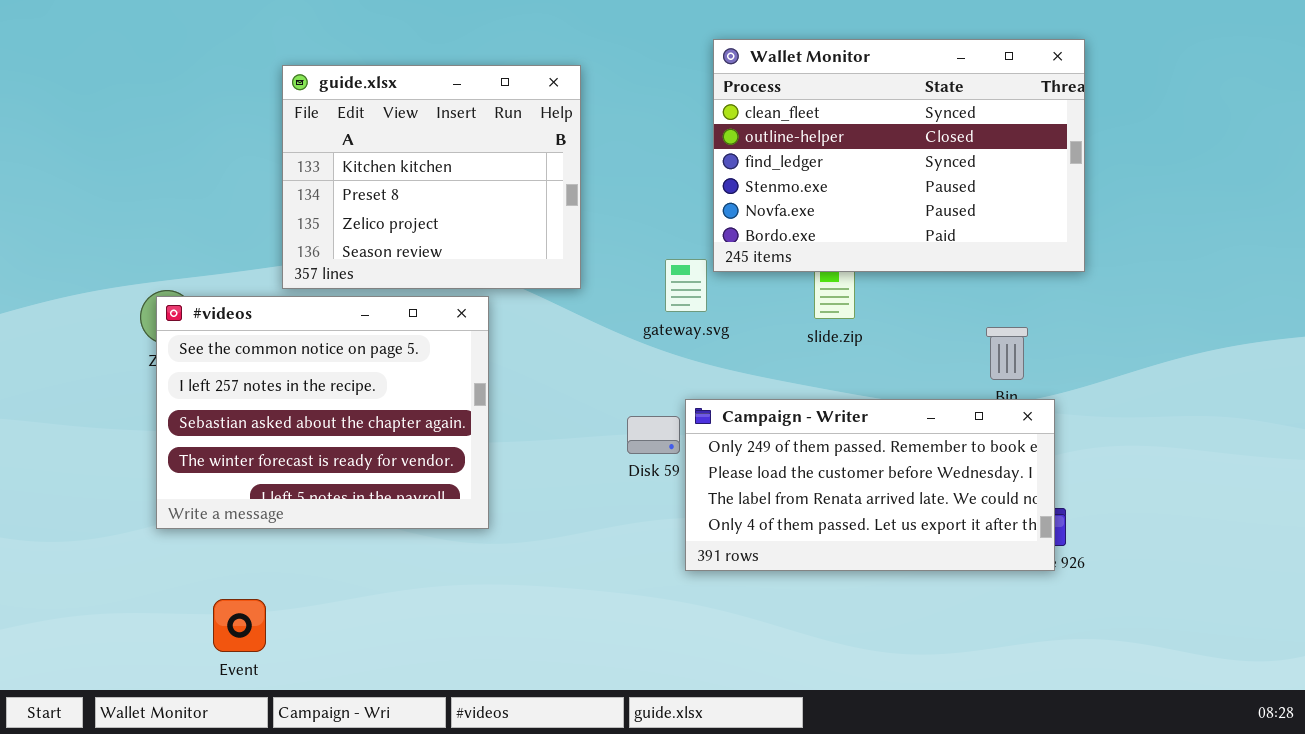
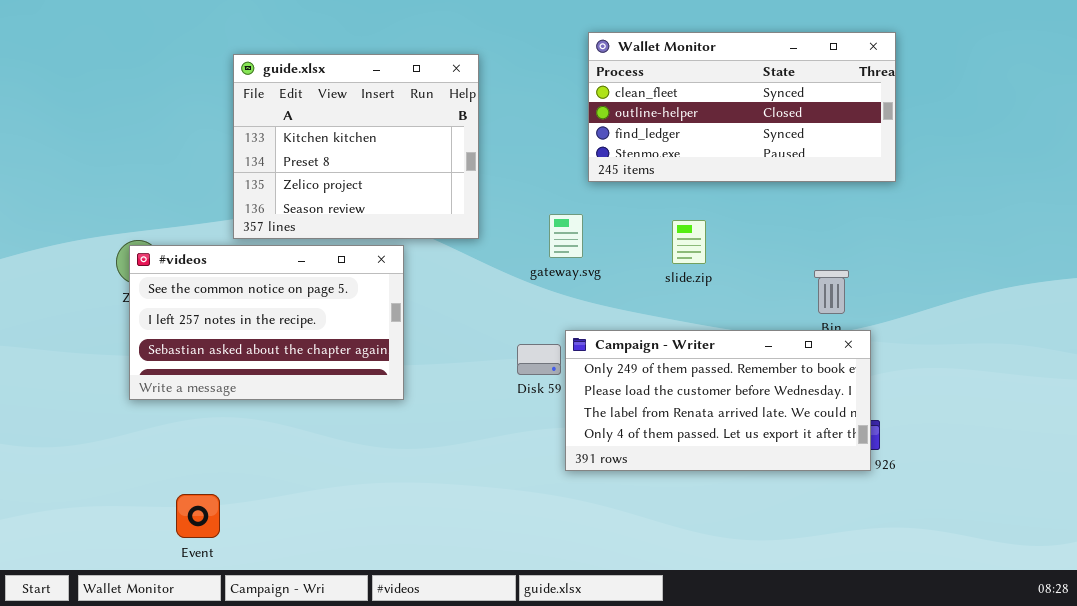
Wallet Monitor: [713,39,1085,272] -> [588,32,896,182], resized
#videos: [156,296,489,529] -> [129,245,404,400], resized

